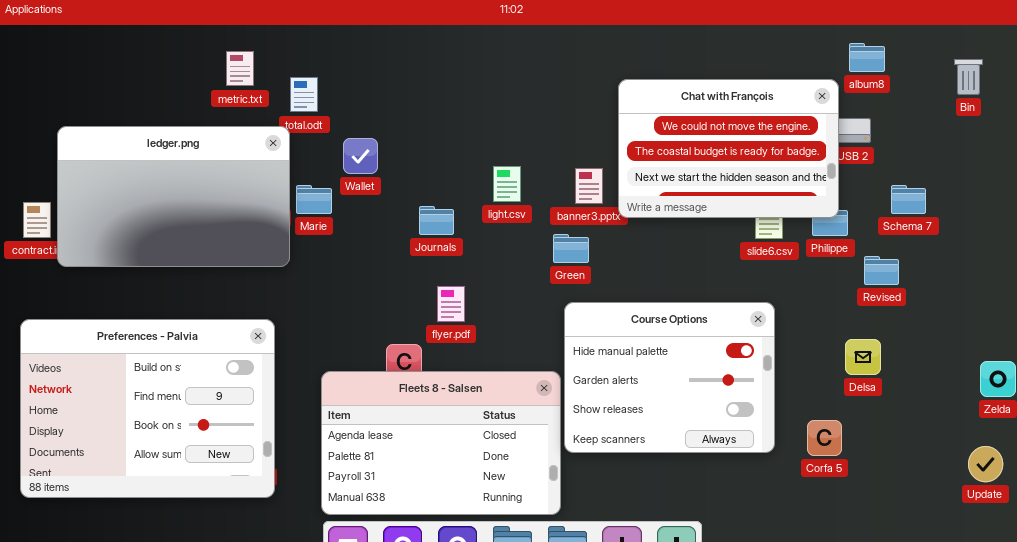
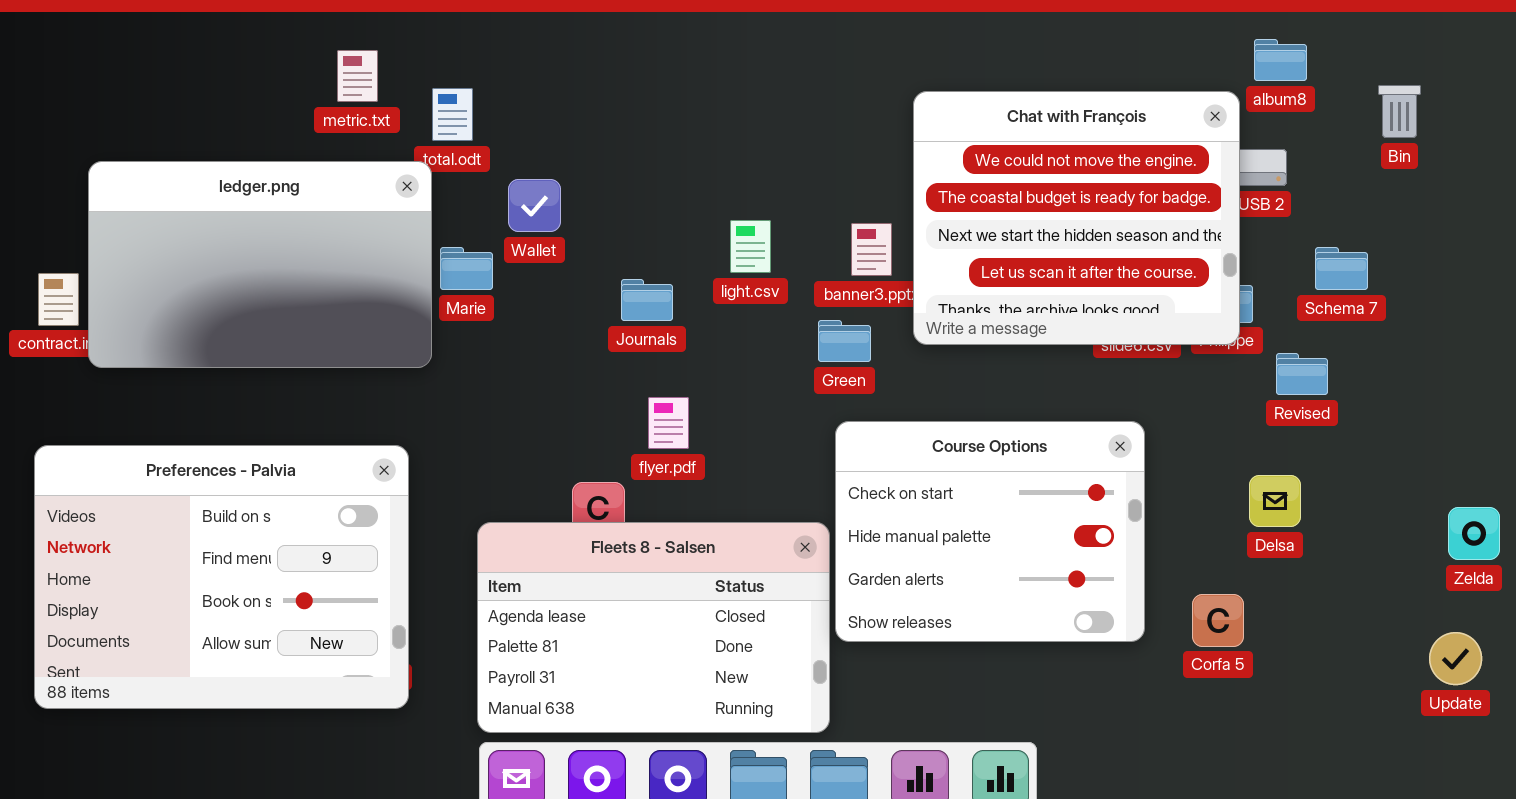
Bin: [954,59,983,95] -> [1378,85,1421,138], moved
Chat with François: [618,79,839,218] -> [913,91,1240,345], resized
Course Options: [564,302,775,453] -> [835,421,1145,642], scrolled up 1 row

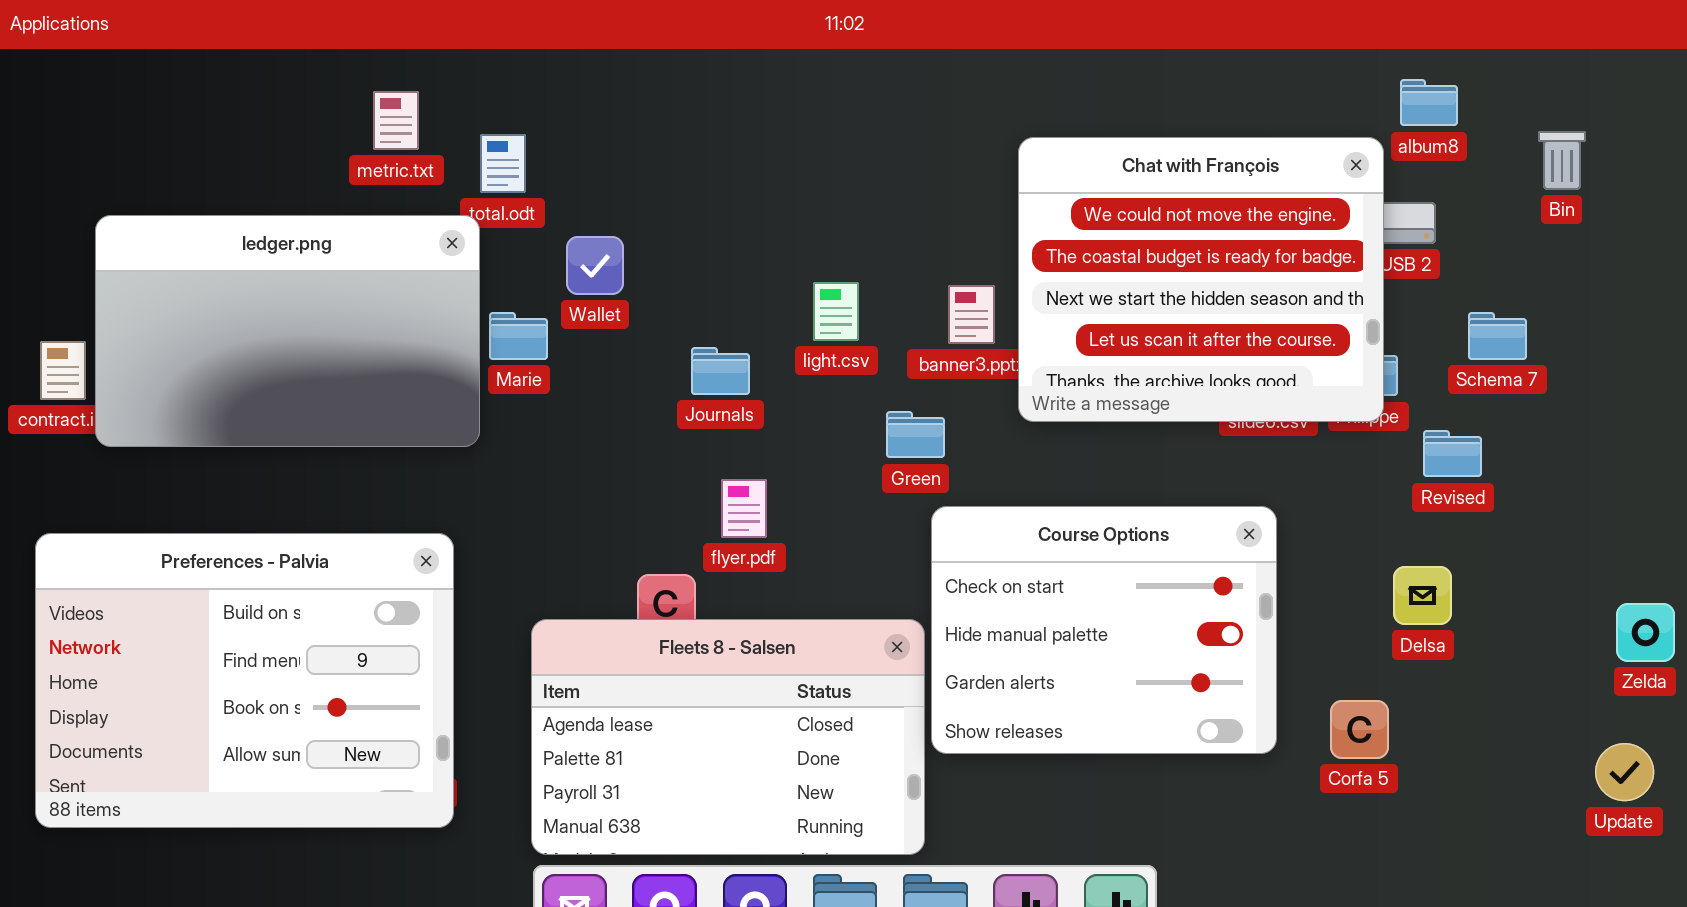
Green: [818,320,871,362] -> [886,411,945,458], moved

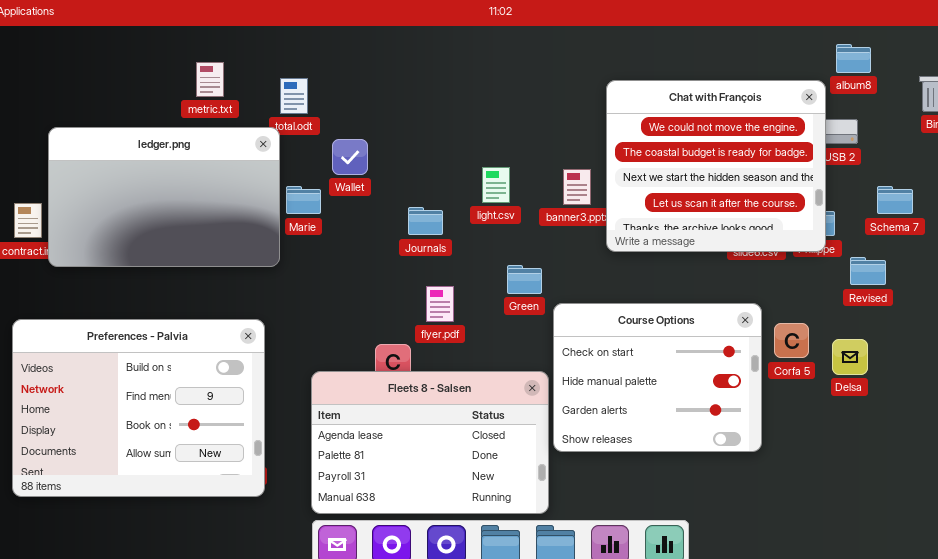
metric.txt: [373,91,419,150] -> [196,62,224,97], moved
Green: [886,411,945,458] -> [507,265,542,294], moved
Corfa 5: [1330,700,1389,759] -> [774,323,809,358], moved

